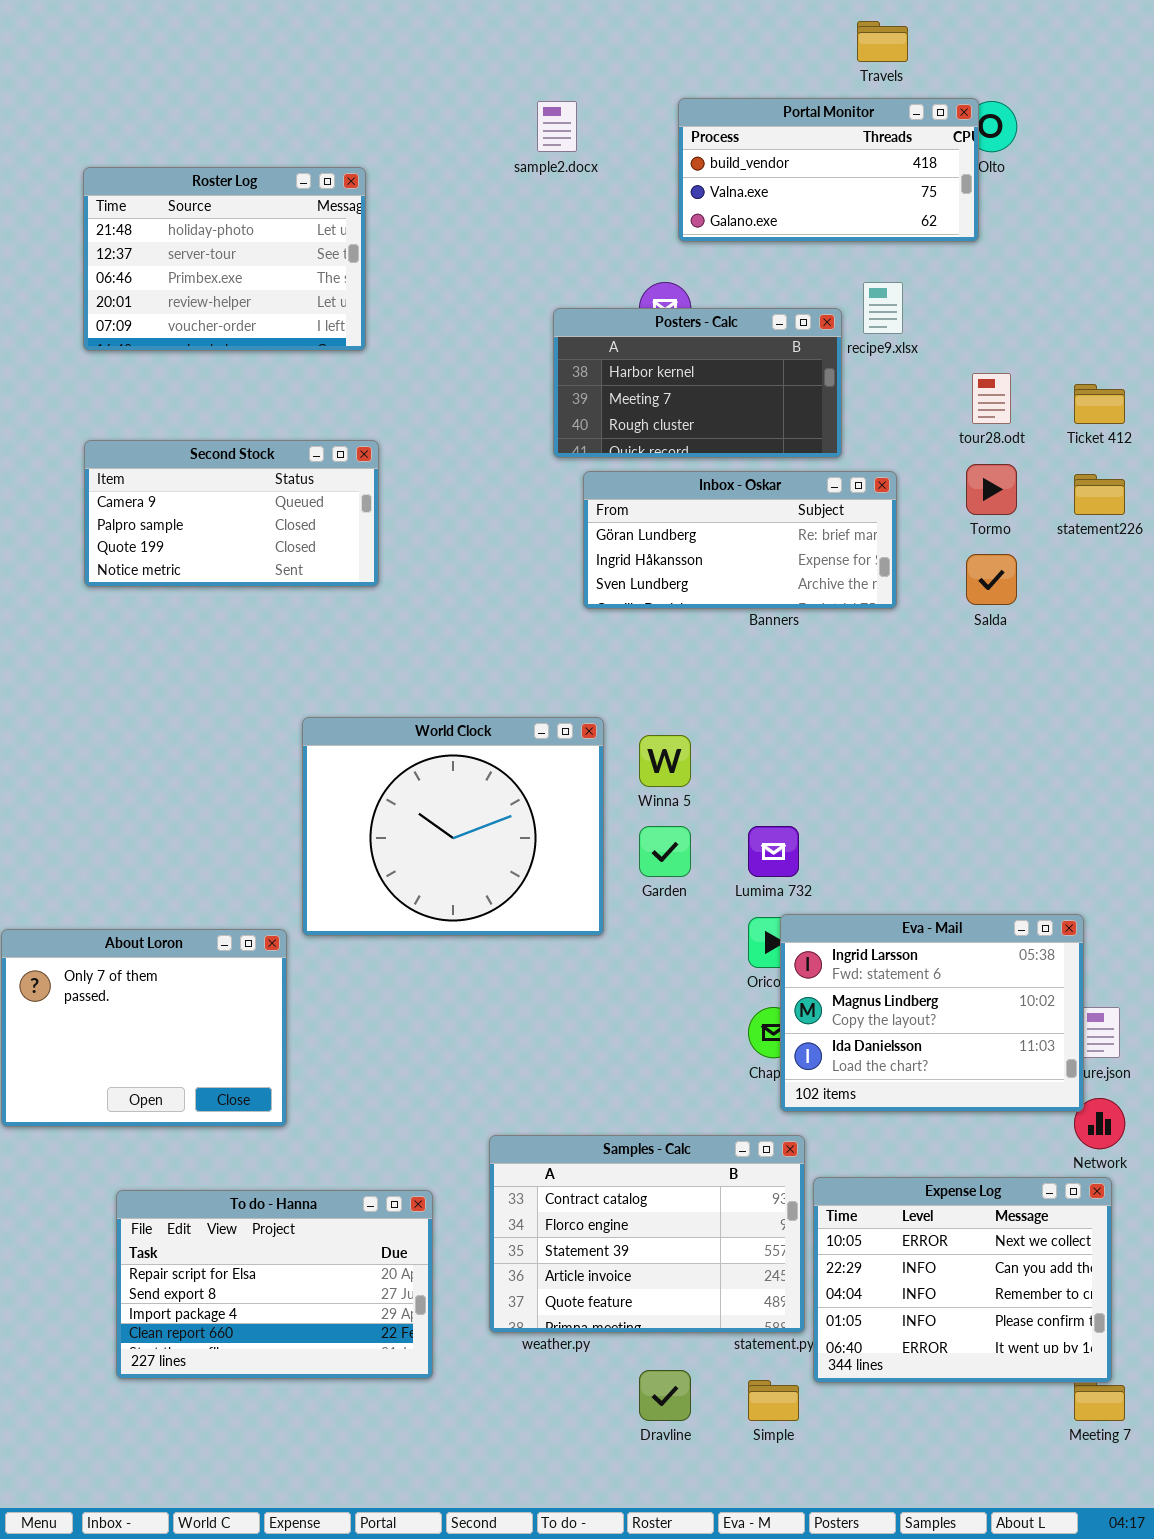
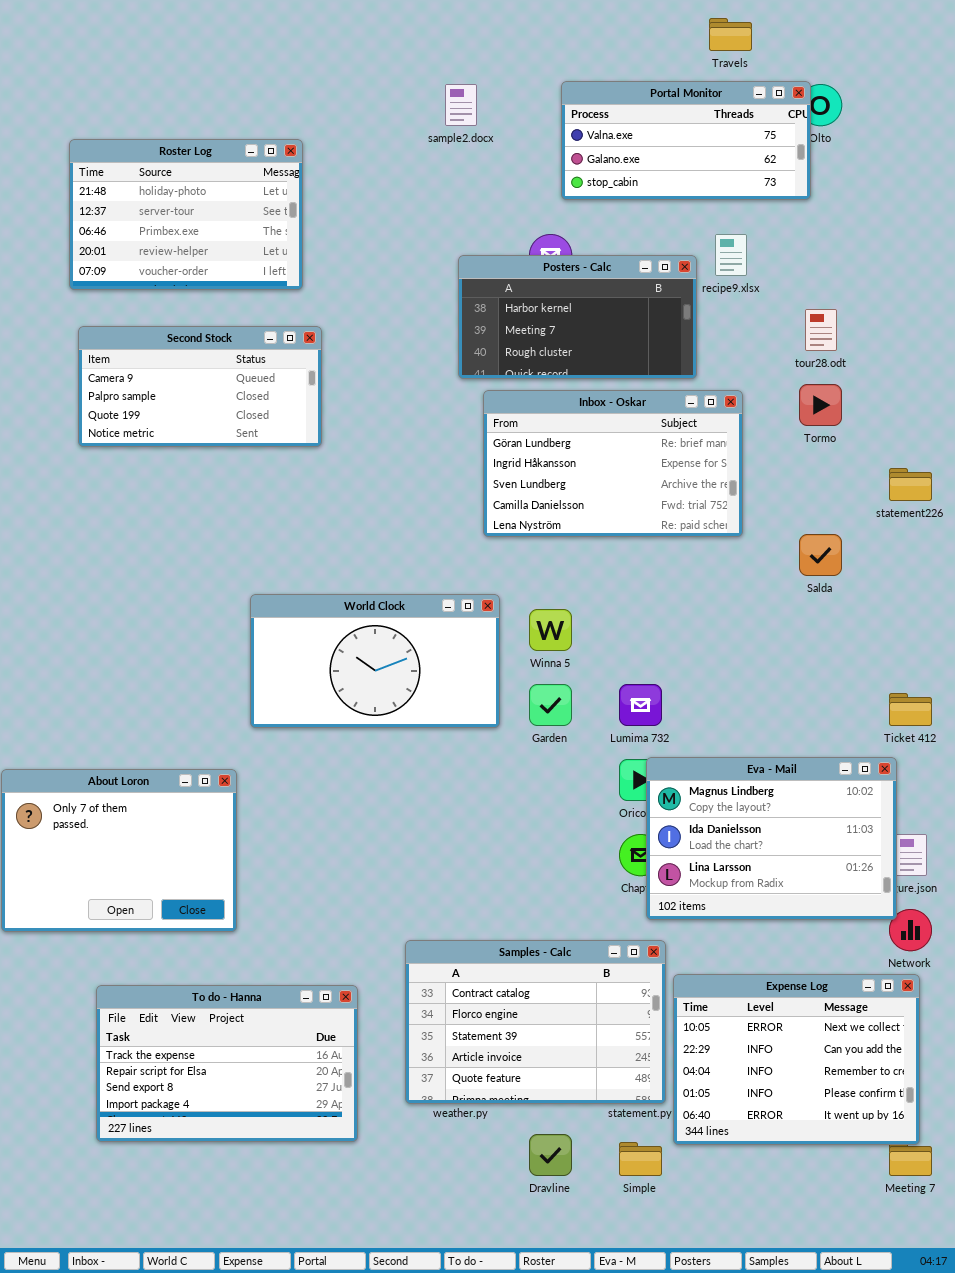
Portal Monitor: [678,98,979,242] -> [561,81,811,200], scrolled down 1 row
Ticket 412: [1074,384,1125,424] -> [889,693,932,726], moved
Second Stock: [84,440,379,587] -> [78,326,322,447], moved
Inbox - Oskar: [583,471,897,609] -> [483,390,743,537], resized
statement226: [1074,474,1125,515] -> [889,468,932,501], moved
Salda: [966,554,1017,605] -> [799,534,842,576], moved
World Clock: [302,717,604,936] -> [250,594,500,728], resized
Eva - Mail: [780,914,1084,1112] -> [646,757,897,920], scrolled down 1 row
To do - Hanna: [116,1190,433,1379] -> [96,985,358,1142], scrolled up 1 row

